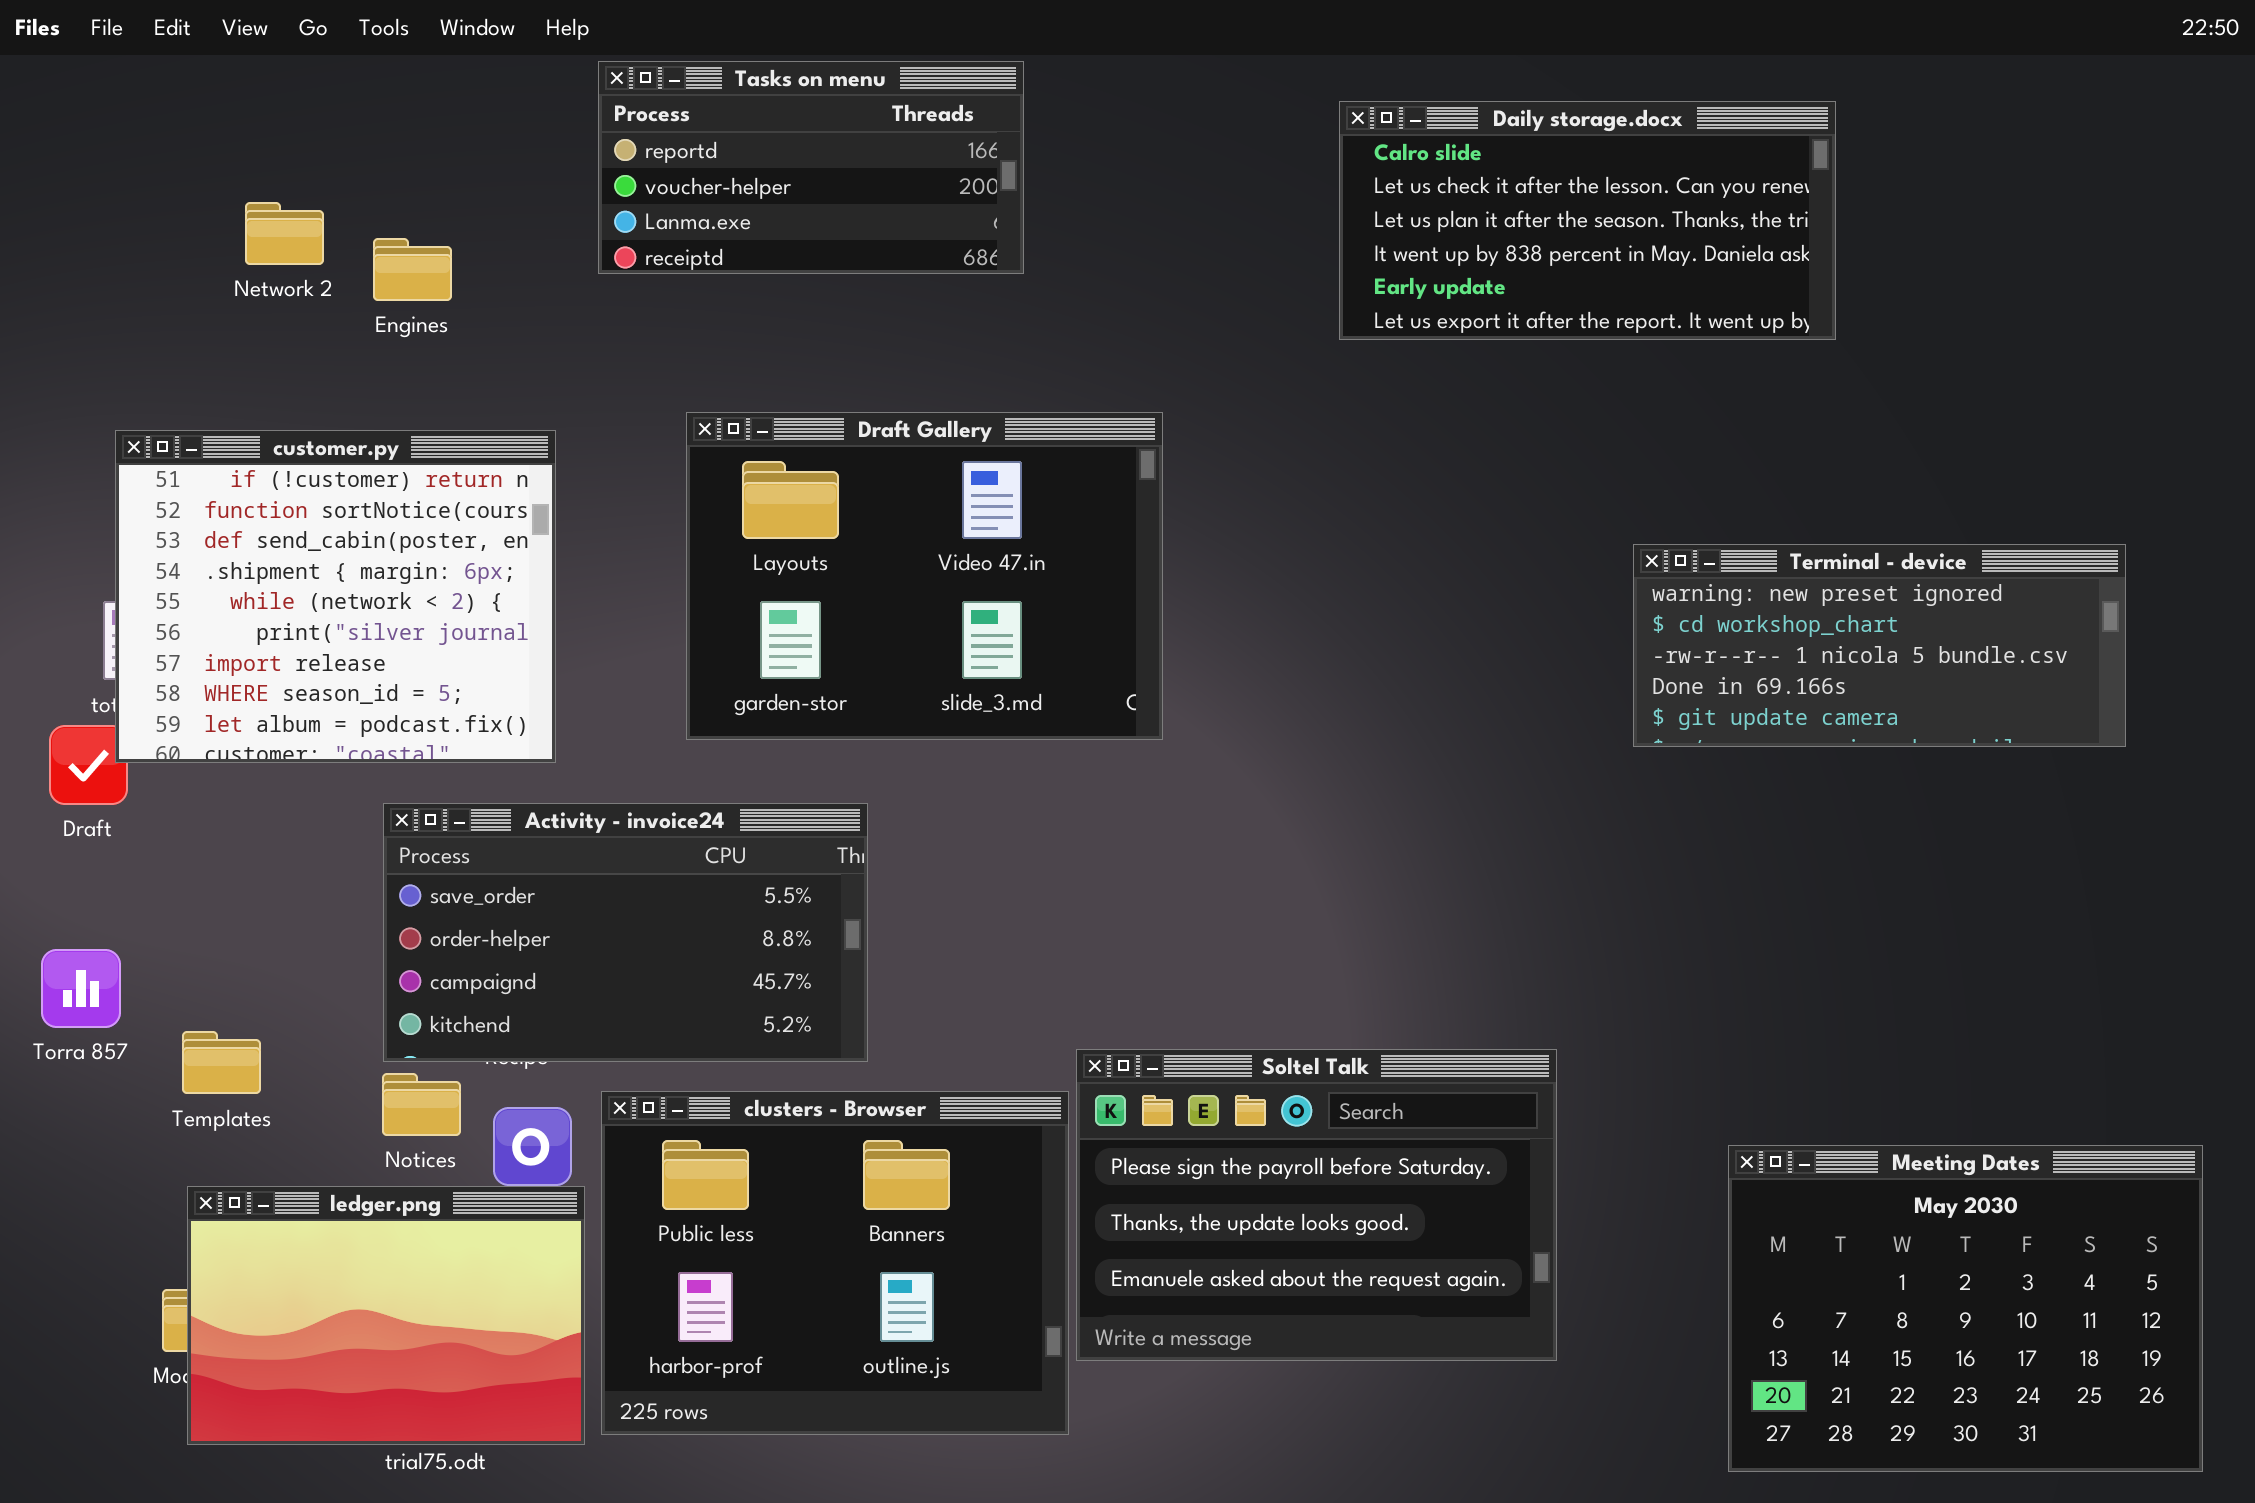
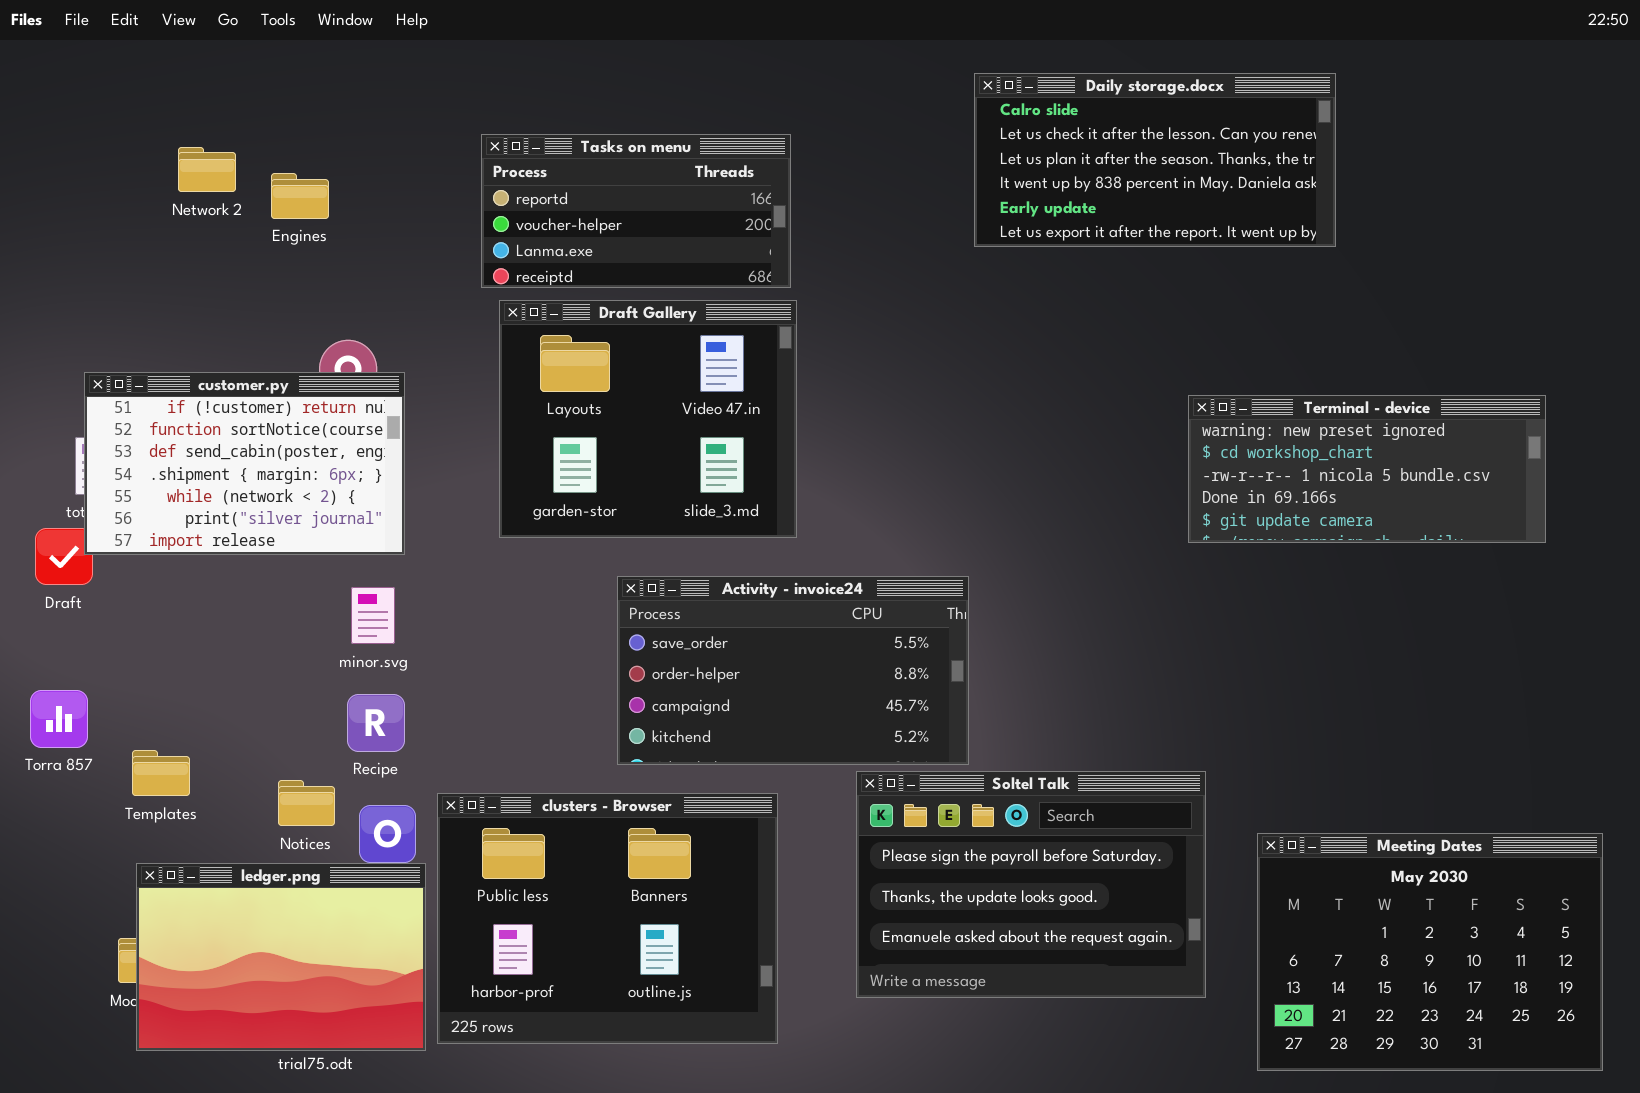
Tasks on menu: [598,61,1024,274] -> [481,134,791,288], moved
Draft Gallery: [686,412,1163,740] -> [499,300,797,538], resized
customer.py: [115,430,556,763] -> [84,372,405,555], resized
Activity - invoice24: [383,803,868,1062] -> [617,576,969,765], moved
Soltel Talk: [1076,1049,1557,1361] -> [856,771,1206,998], moved

